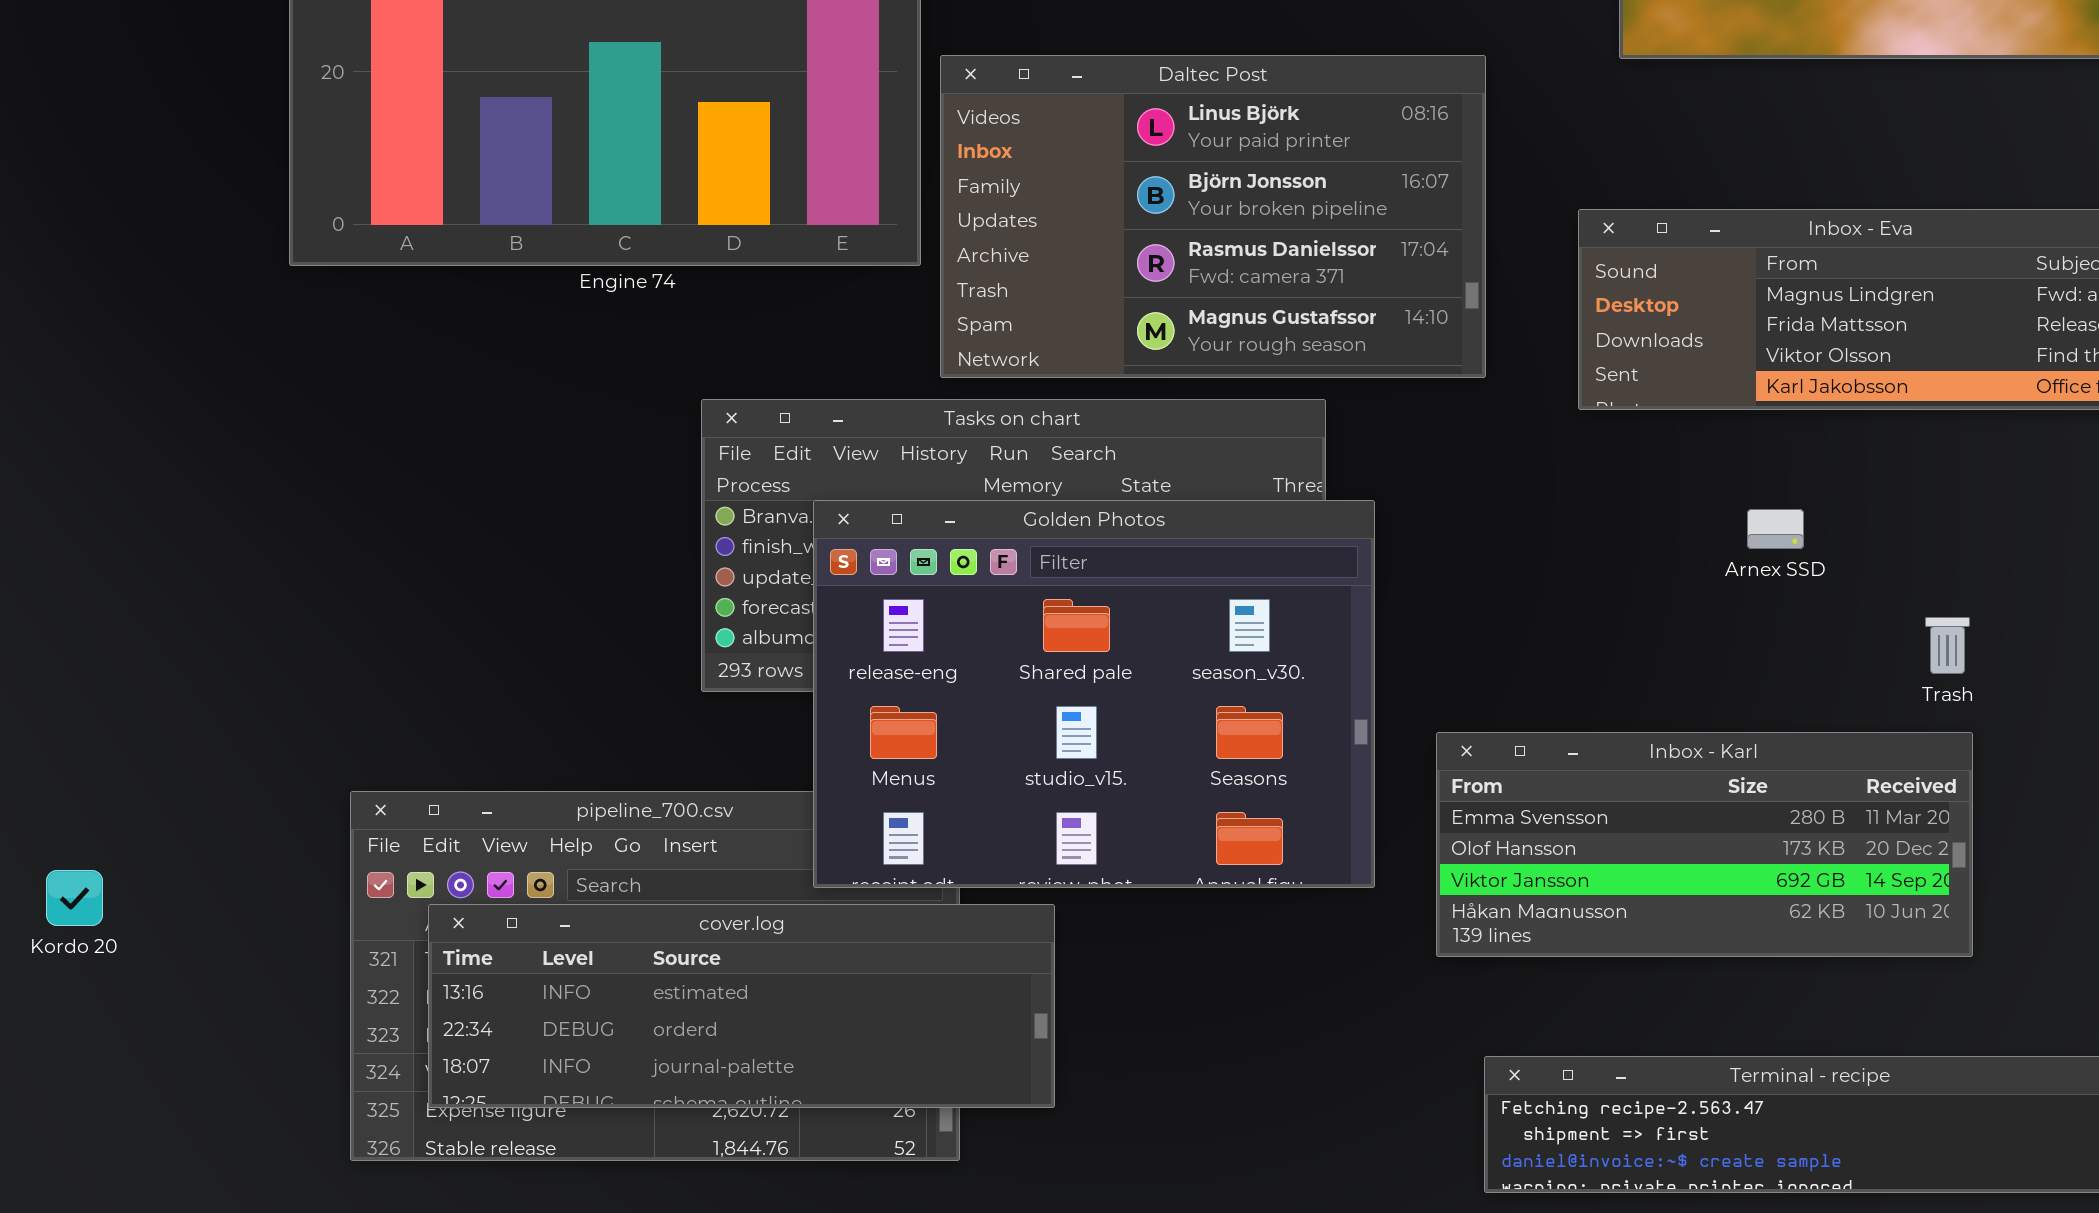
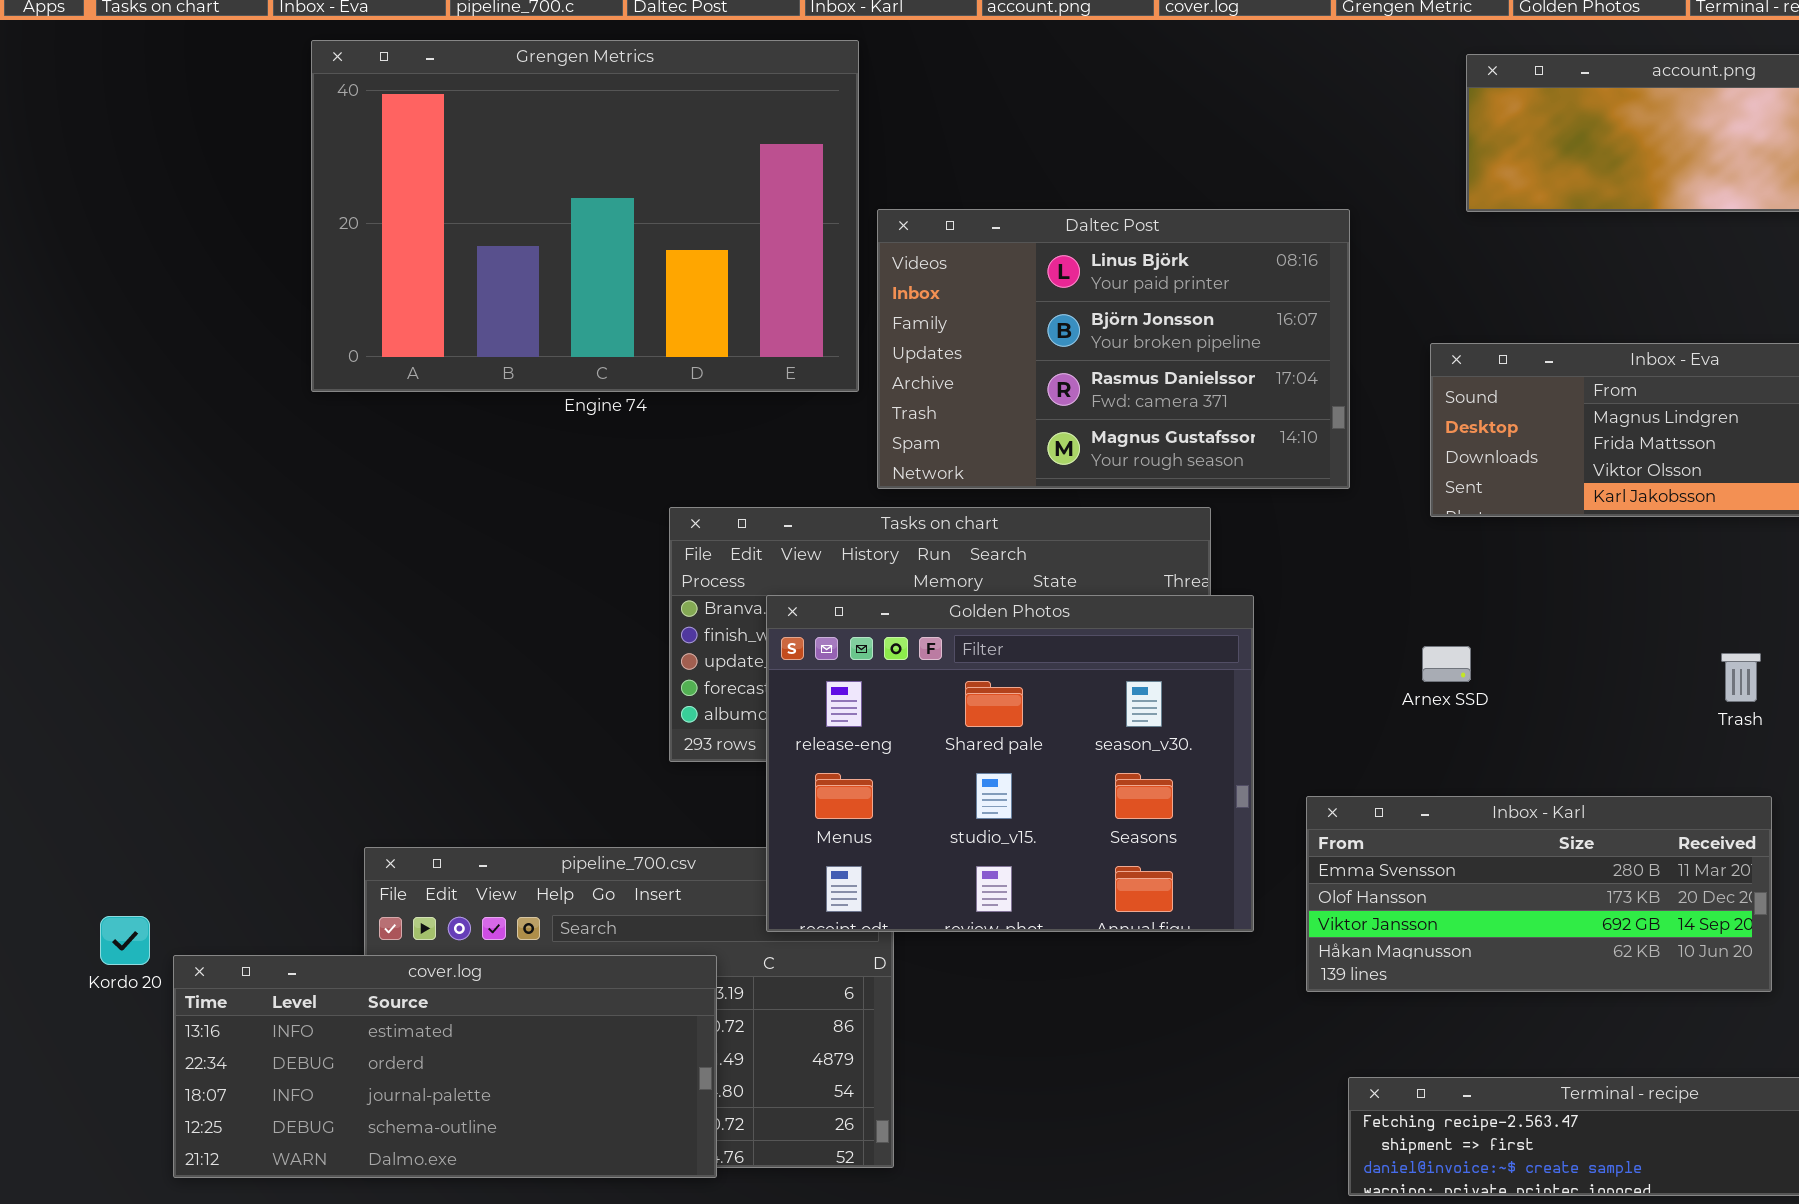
Arnex SSD: [1747,509,1804,549] -> [1422,646,1471,682], moved
Trash: [1925,617,1970,674] -> [1721,653,1761,702], moved
cover.log: [428,904,1055,1108] -> [173,955,717,1178], moved, resized

